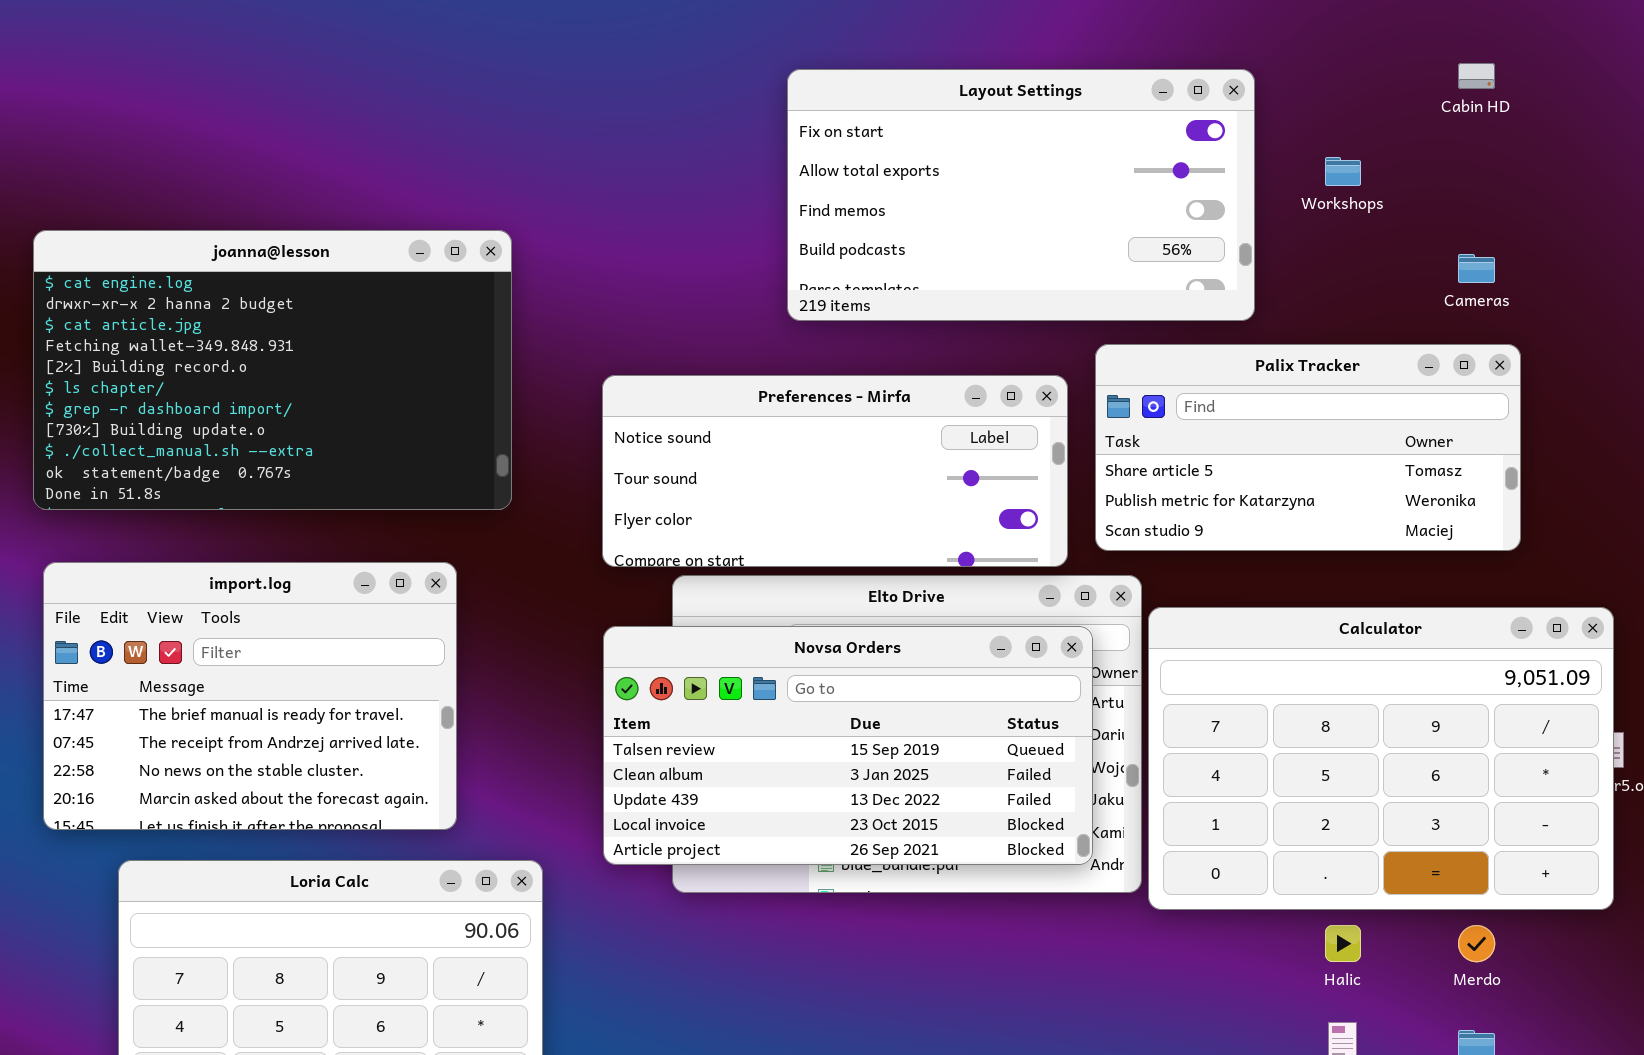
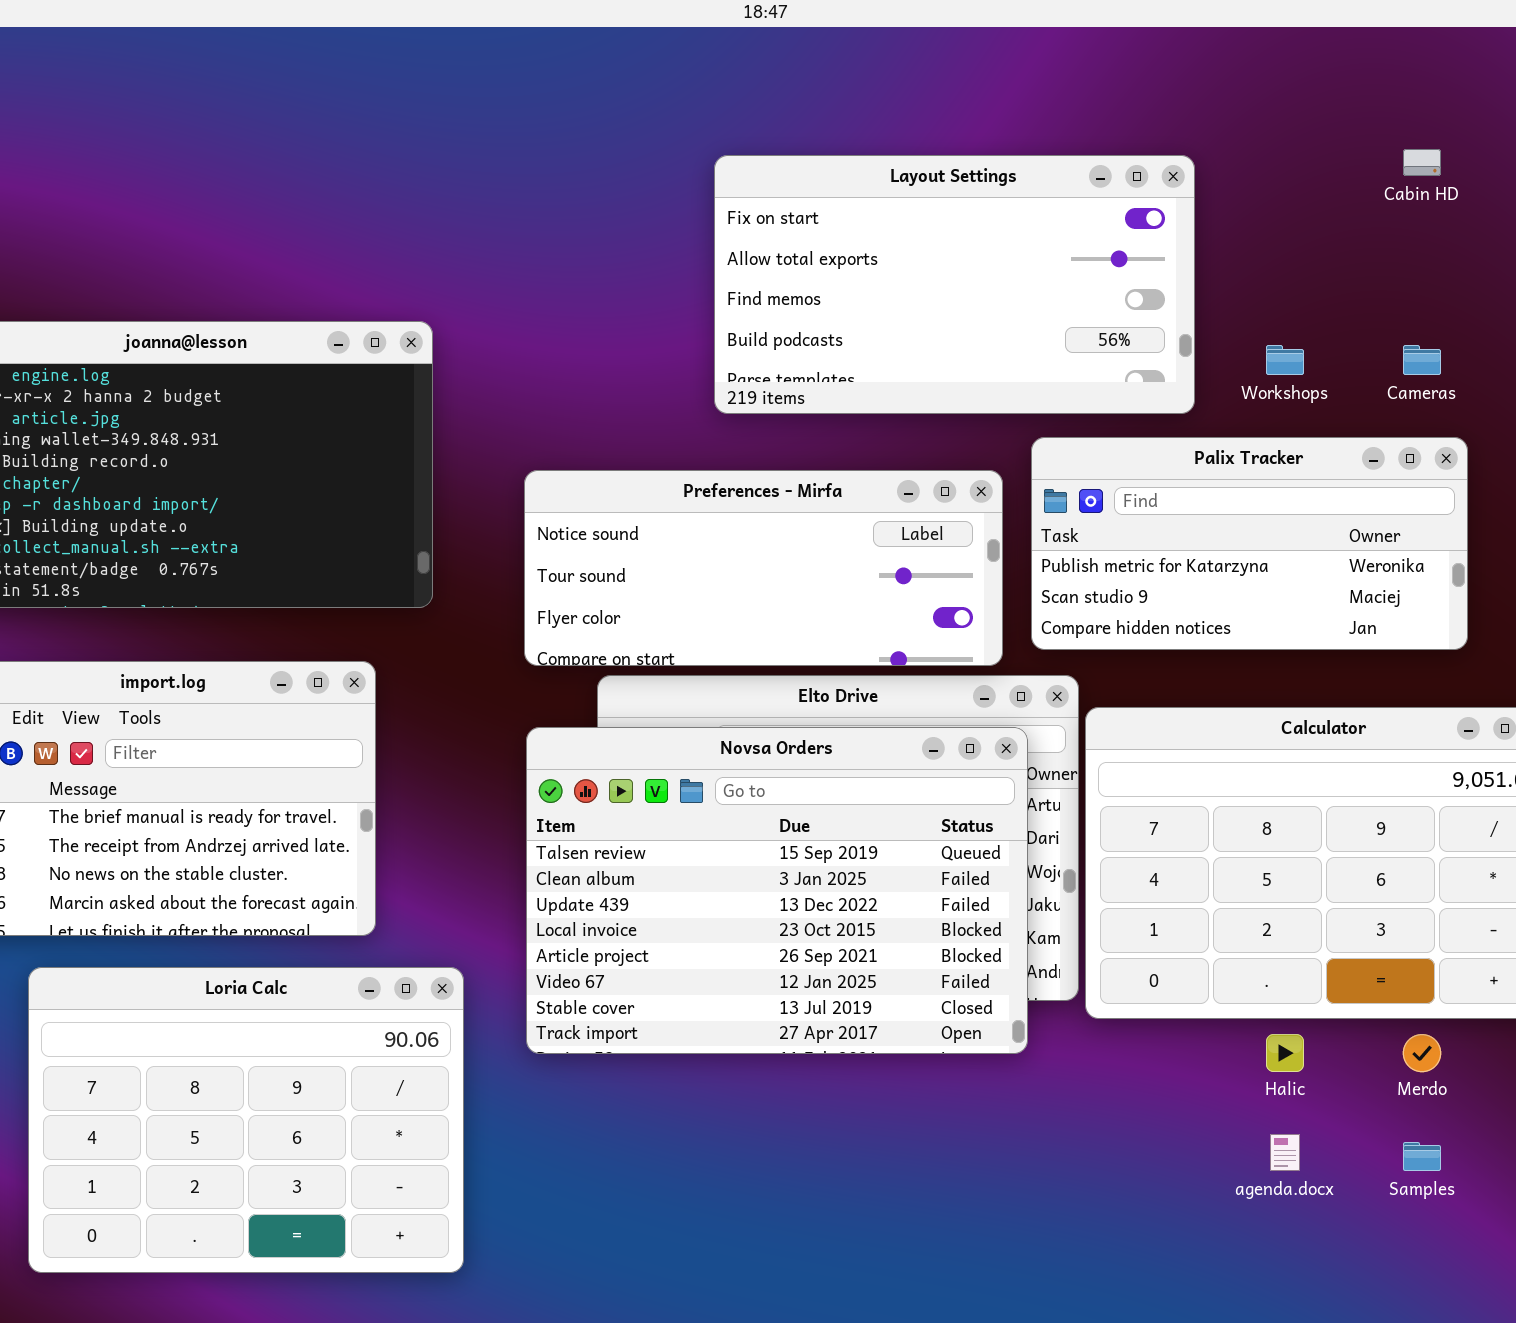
Workshops: [1325,157,1361,186] -> [1266,345,1304,375], moved
Palix Tracker: [1095,344,1521,551] -> [1031,437,1468,650], scrolled down 1 row
Novsa Orders: [603,626,1093,865] -> [526,727,1028,1054], resized

